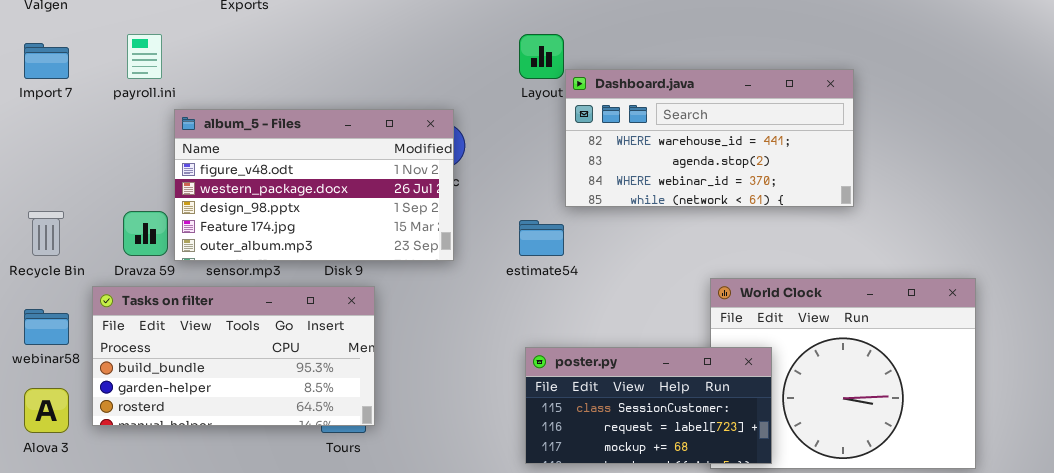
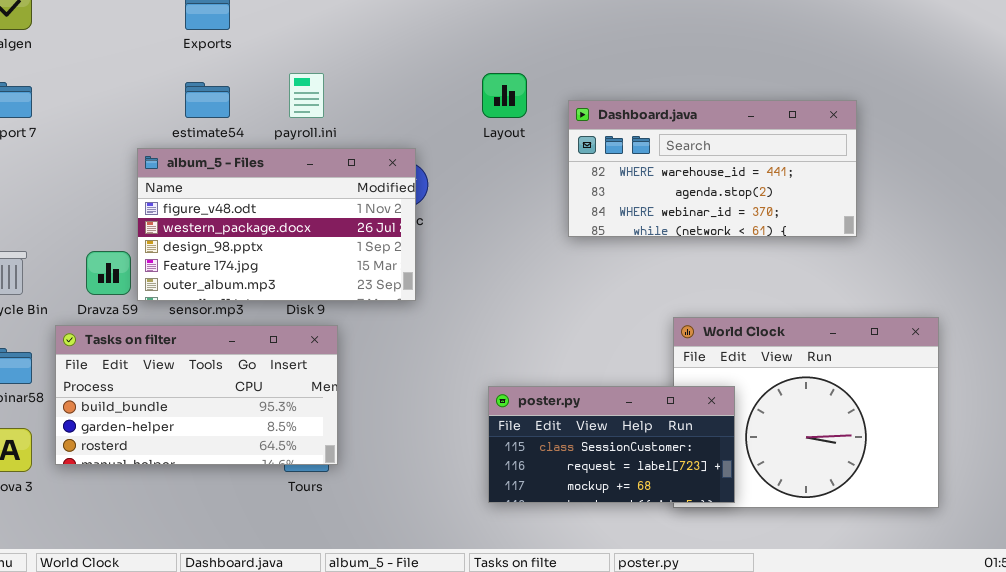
payroll.ini: [127,34,162,79] -> [289,73,324,118], moved
Dashboard.java: [565,69,854,207] -> [568,100,857,237], moved
estimate54: [519,220,564,256] -> [185,82,230,118], moved

